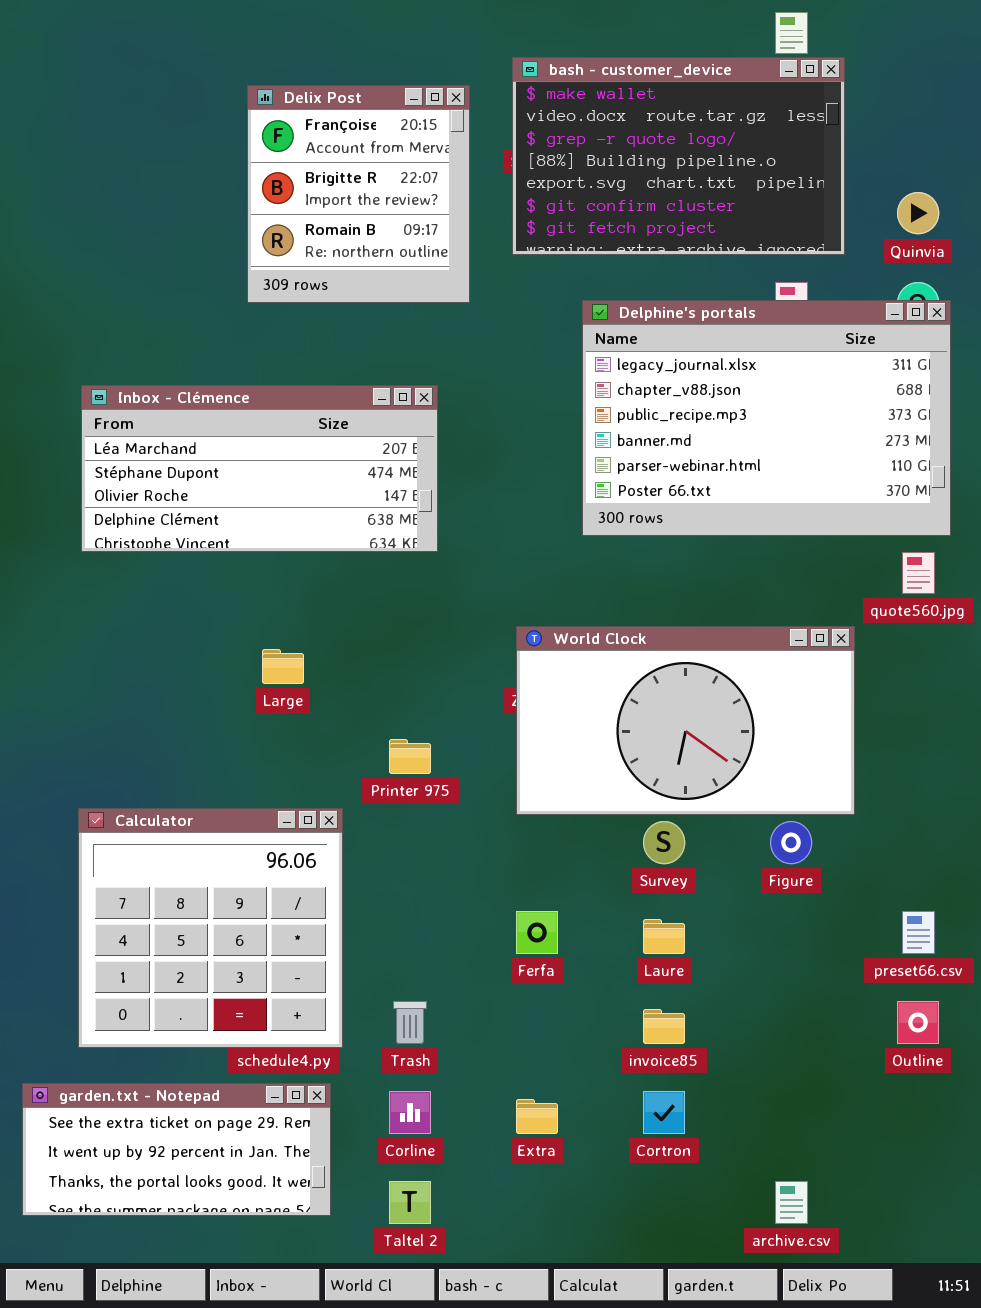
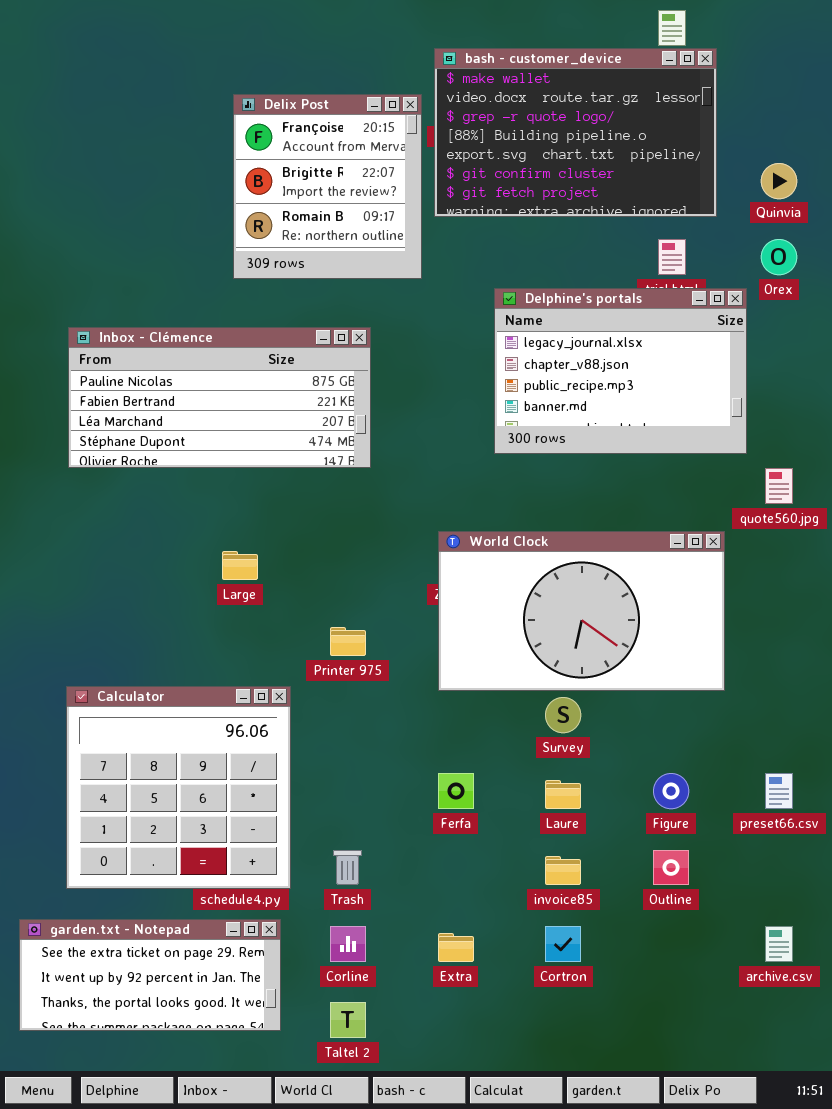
Delix Post: [247,85,470,303] -> [233,94,422,279], moved
Delphine's portals: [582,300,951,536] -> [494,288,747,454], resized
Inbox - Clémence: [81,385,438,552] -> [68,327,371,468], scrolled up 2 rows
Figure: [770,821,812,864] -> [653,773,689,809], moved
Outline: [897,1001,939,1044] -> [653,850,689,885], moved
archive.csv: [775,1181,808,1224] -> [765,926,793,962], moved

